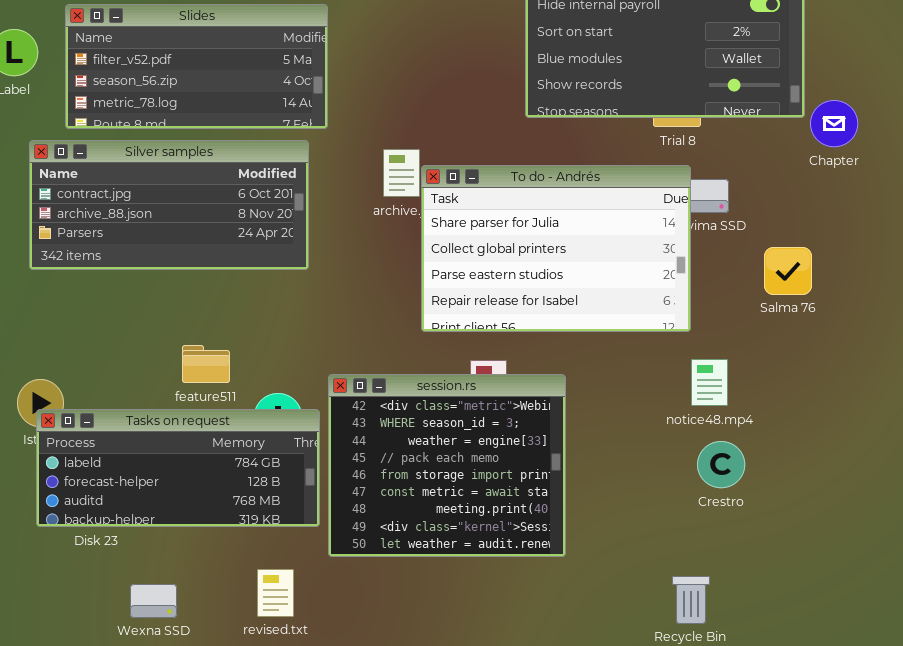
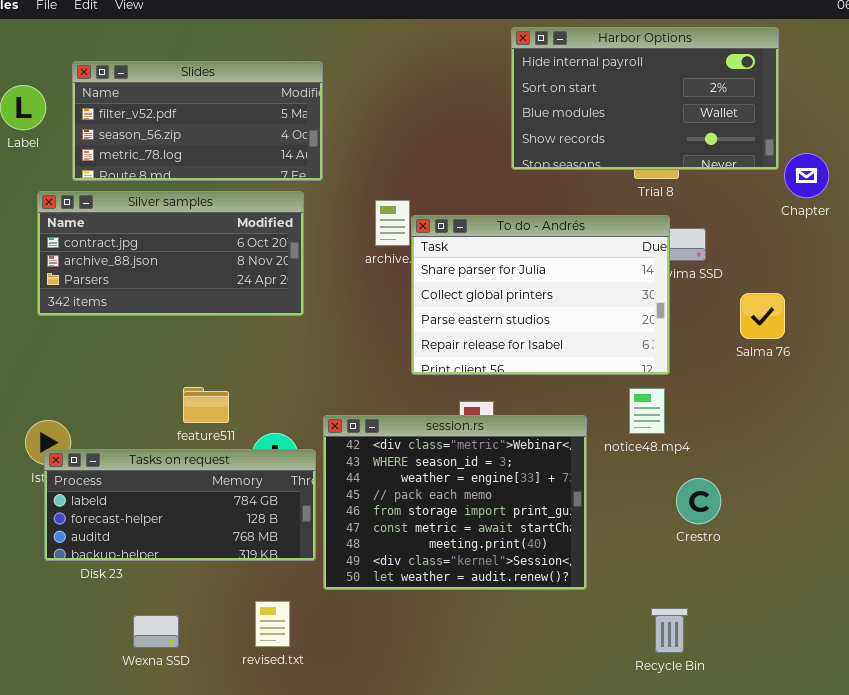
notice48.mp4: [691,359,728,406] -> [629,388,665,434], moved
session.rs: [328,374,566,557] -> [323,415,587,590], resized

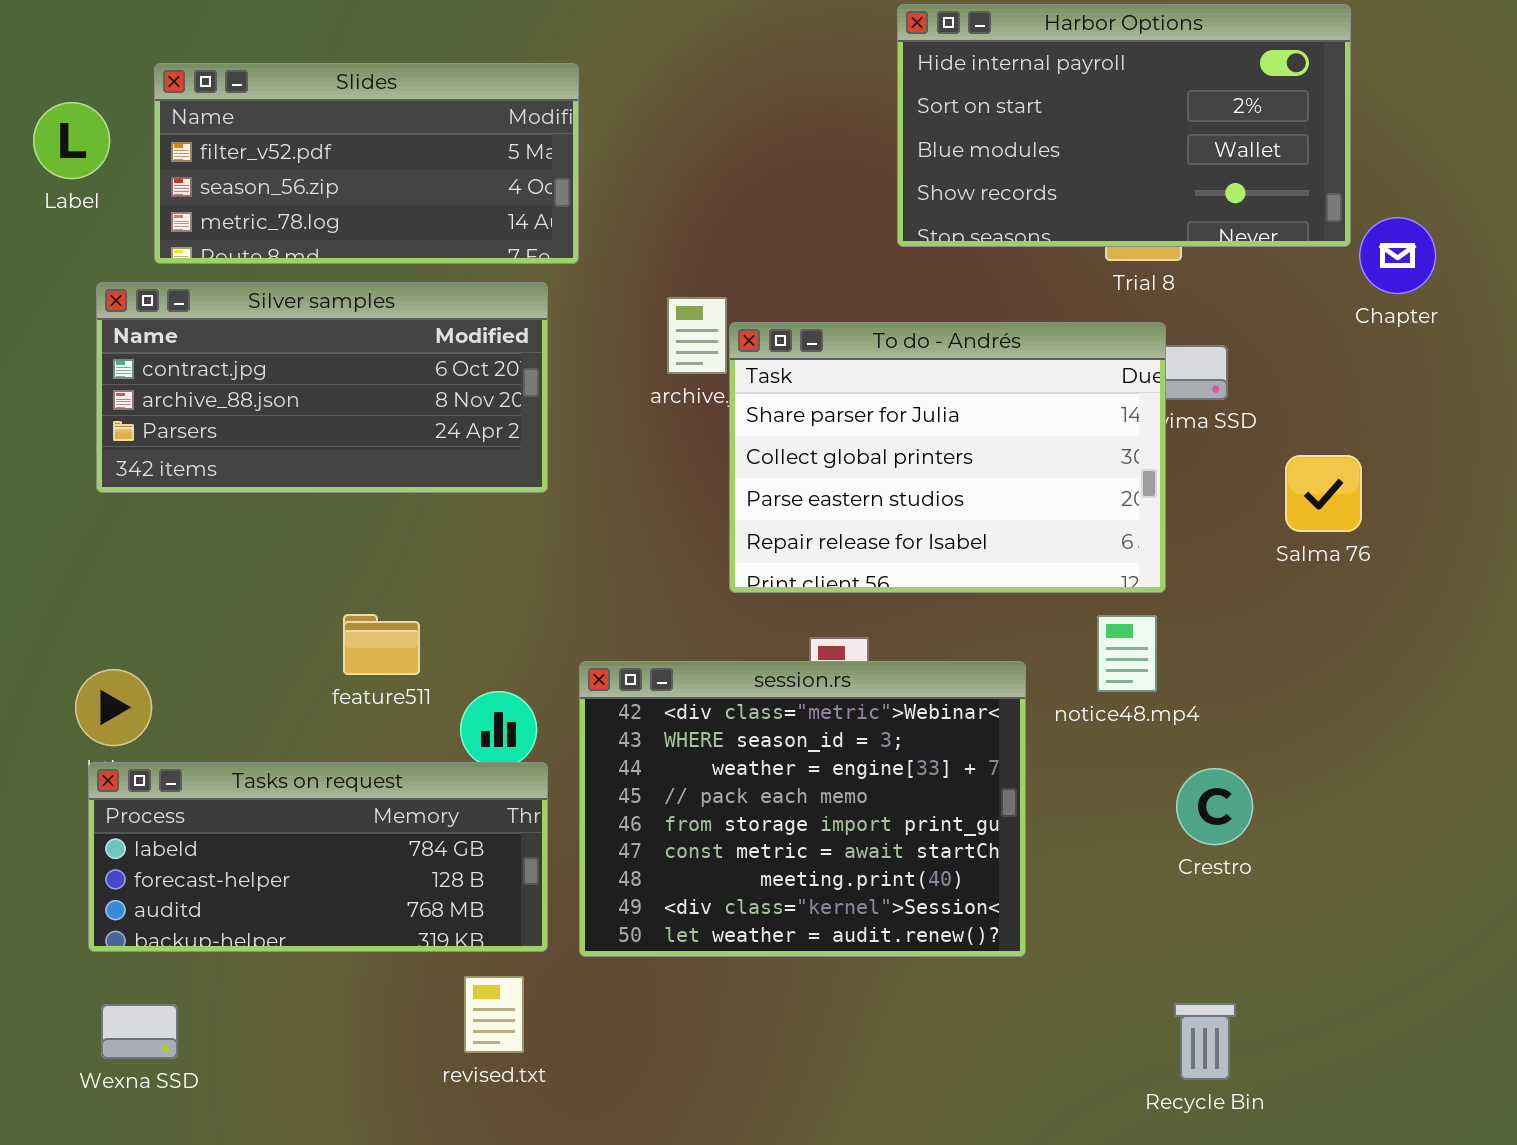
Tasks on request: [44,449,316,561] -> [88,762,548,952], moved
Recycle Bin: [651,608,688,653] -> [1174,1003,1236,1080], moved
Wexna SSD: [133,615,179,648] -> [101,1004,178,1059], moved

